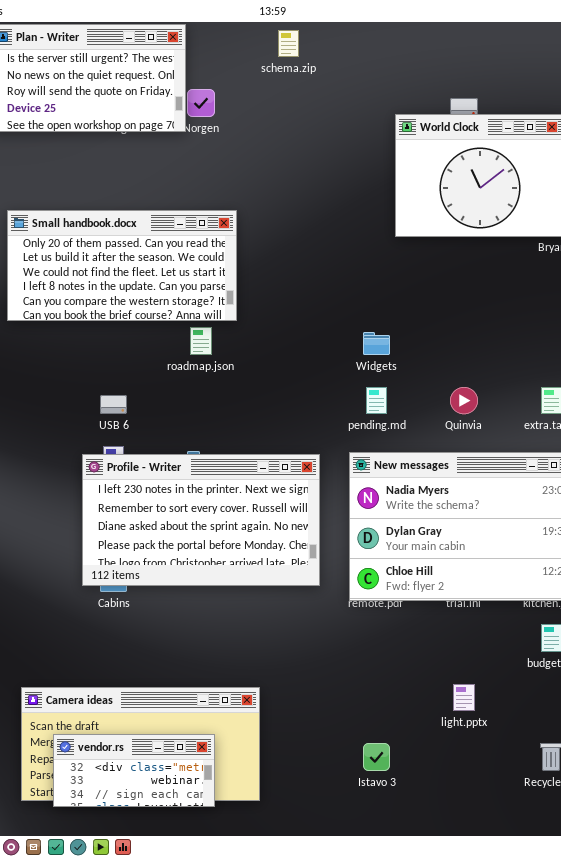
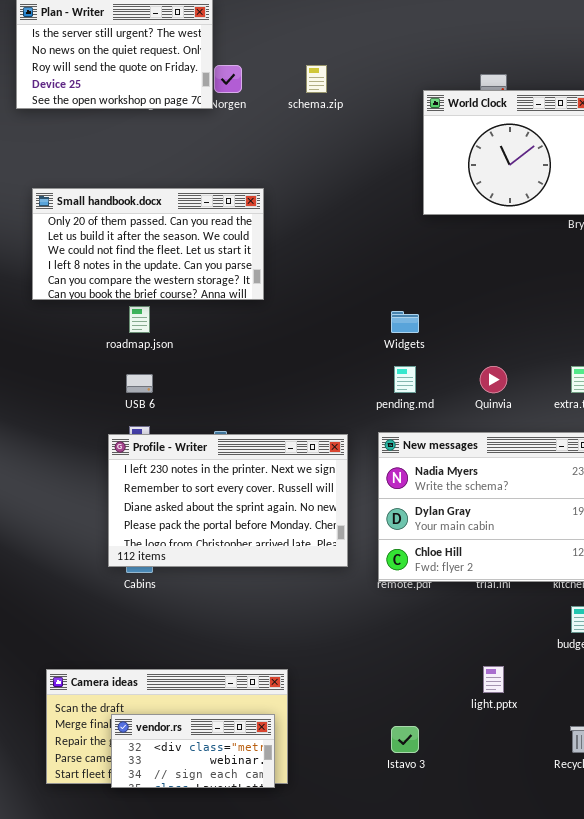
schema.zip: [278,30,299,57] -> [306,65,327,93], moved
roadmap.json: [190,327,212,355] -> [129,306,150,333], moved
vendor.rs: [53,734,215,807] -> [111,714,275,788], moved

